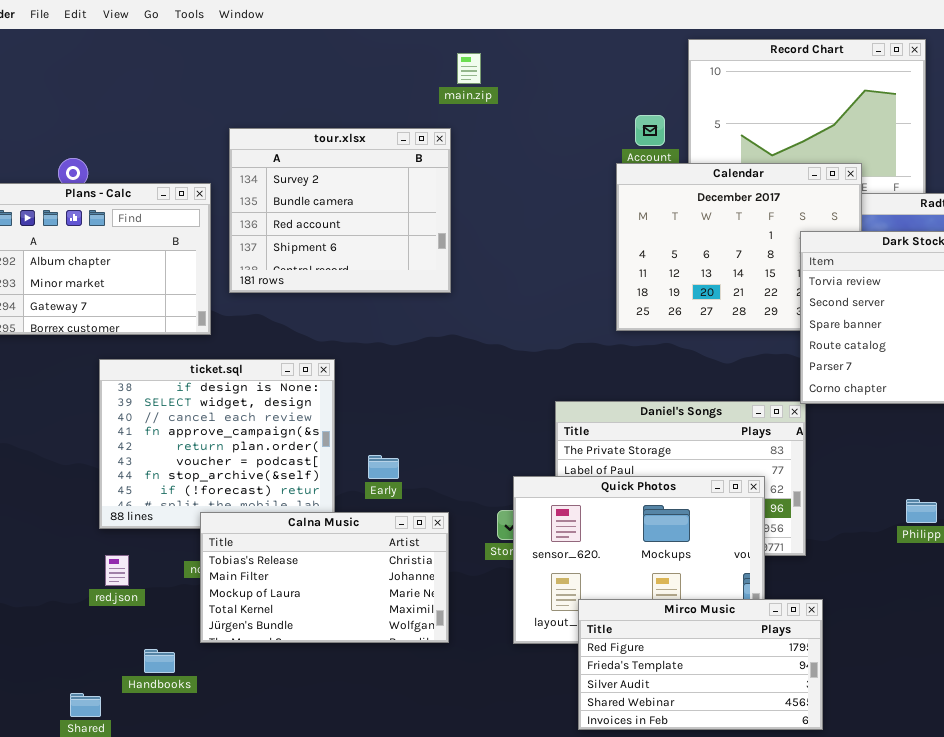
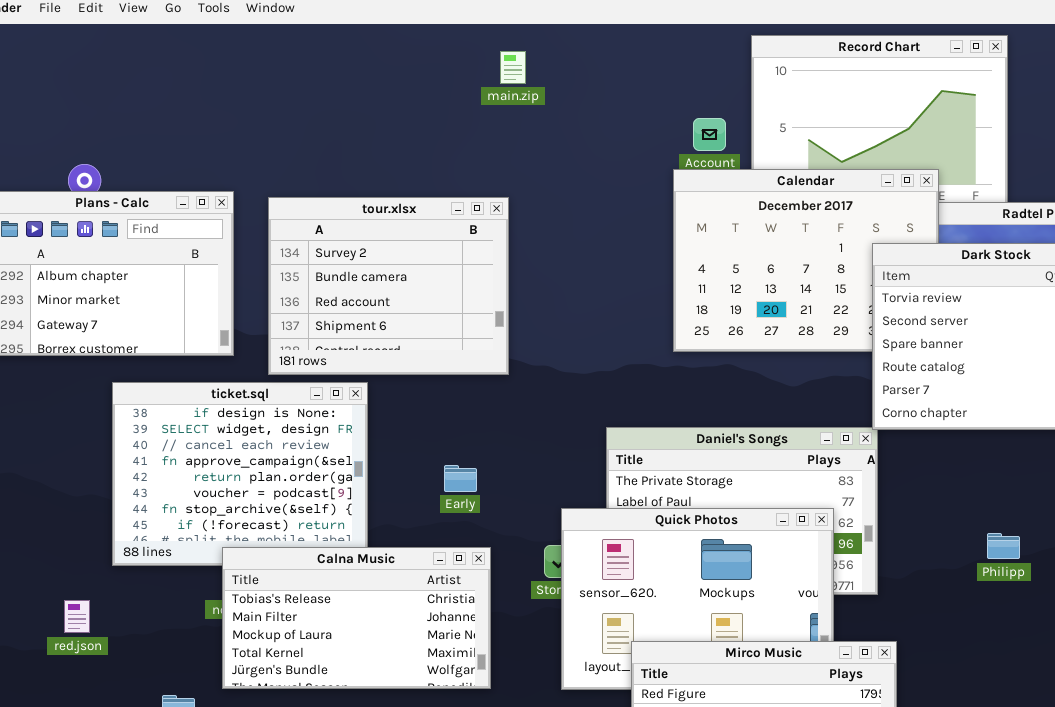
tour.xlsx: [229,128,451,293] -> [268,197,509,375], moved
Early: [368,455,399,479] -> [444,465,477,492], moved
red.json: [105,555,129,586] -> [64,600,90,633], moved

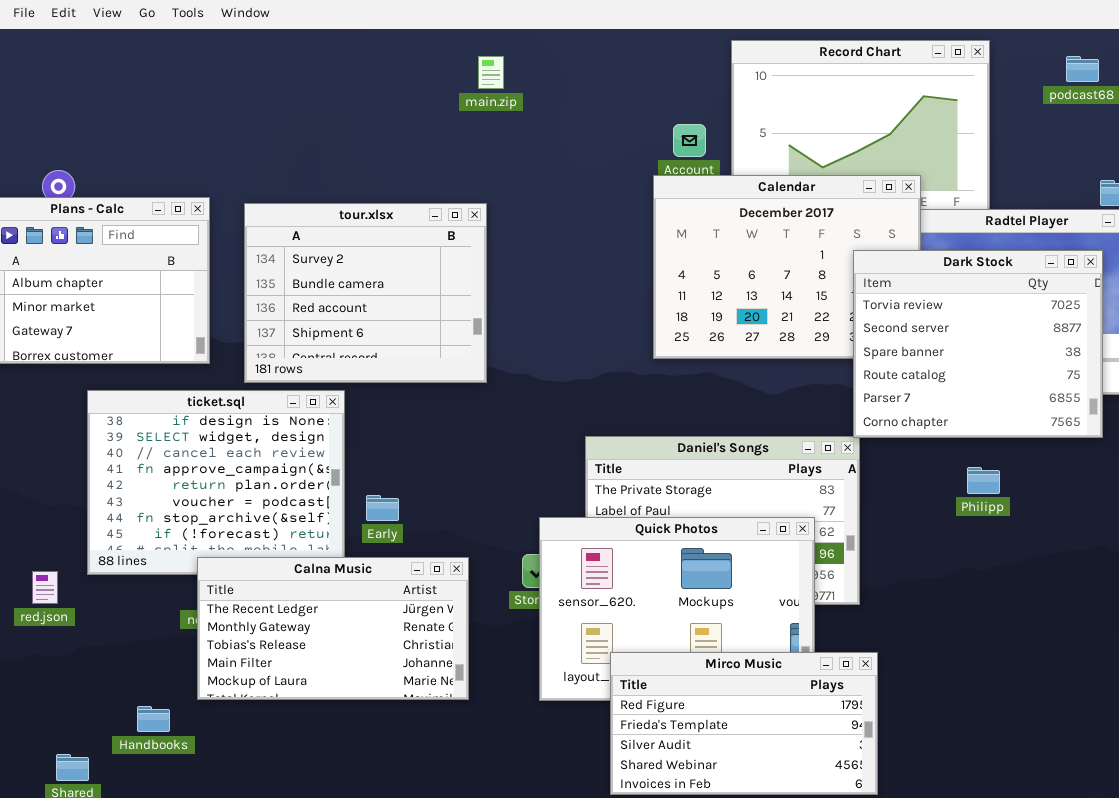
Early: [444,465,477,492] -> [366,495,399,521], moved
Philipp: [987,533,1020,559] -> [967,467,1000,494], moved
Calna Music: [222,547,491,689] -> [197,557,469,700], scrolled up 2 rows
red.json: [64,600,90,633] -> [32,571,58,604], moved

